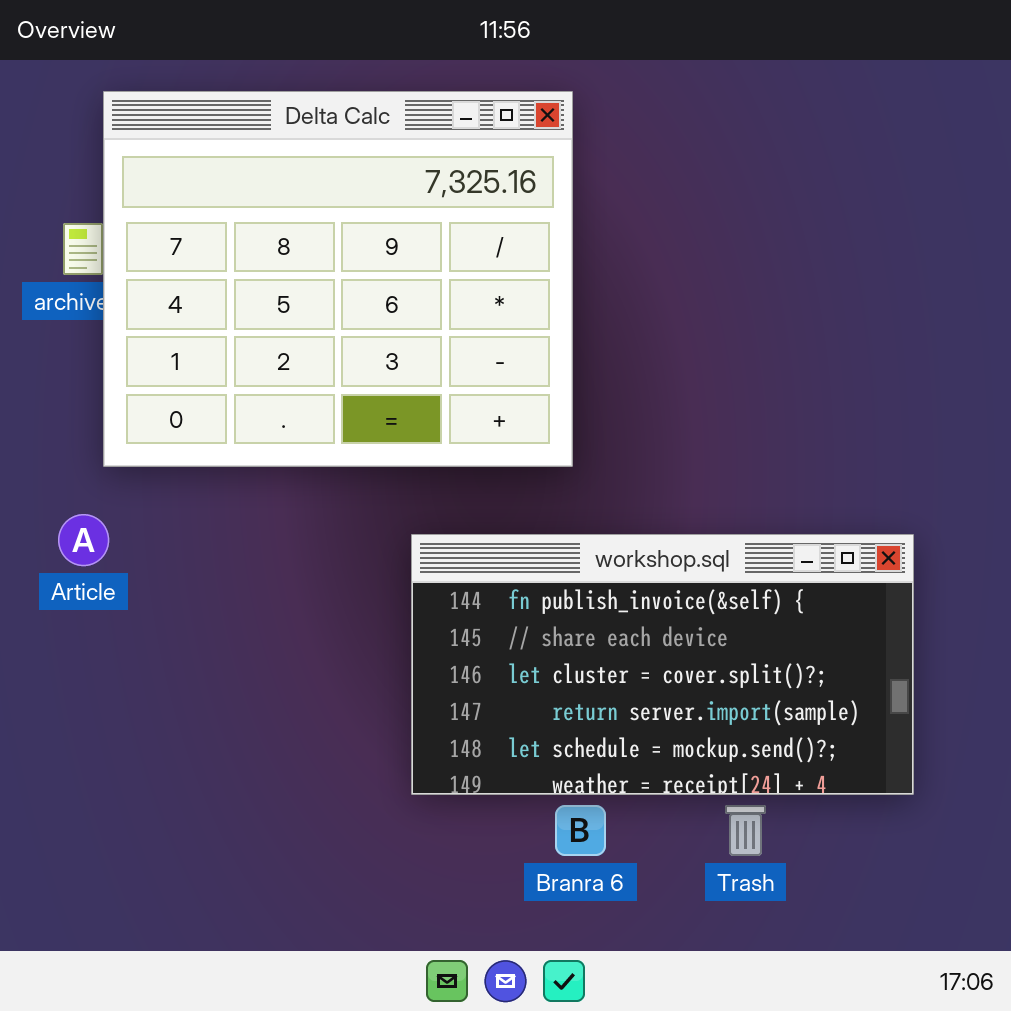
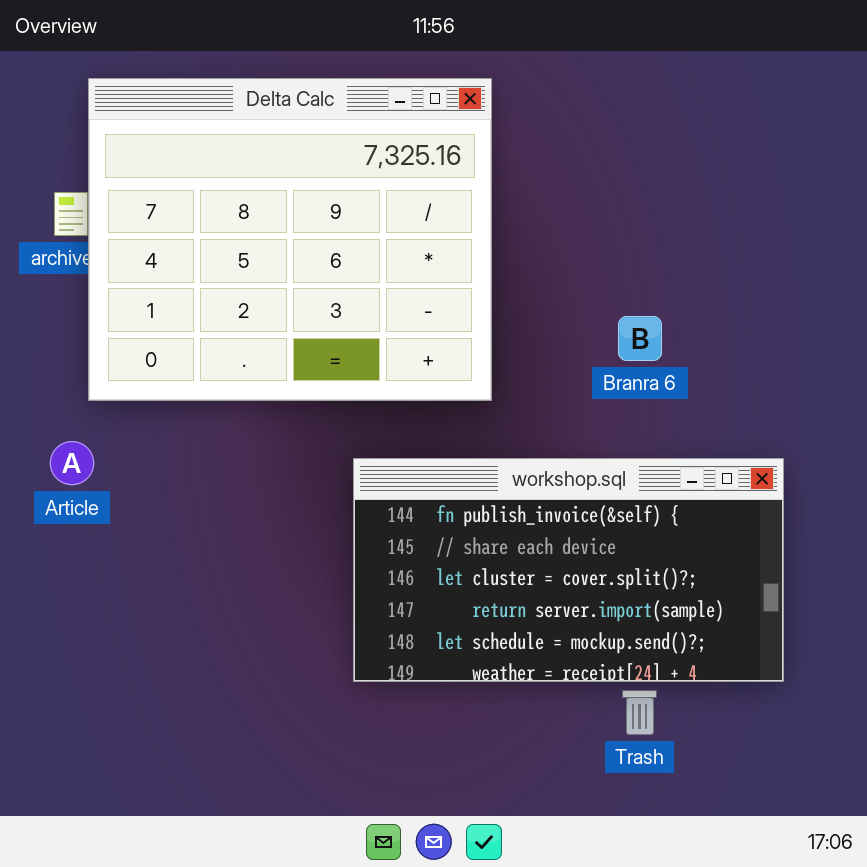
Branra 6: [555,805,606,856] -> [618,316,662,361], moved

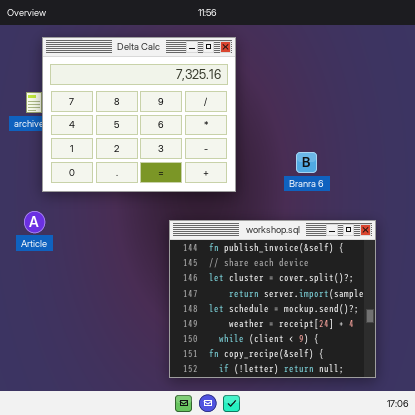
workshop.sql: [353,458,784,682] -> [169,220,376,378], resized

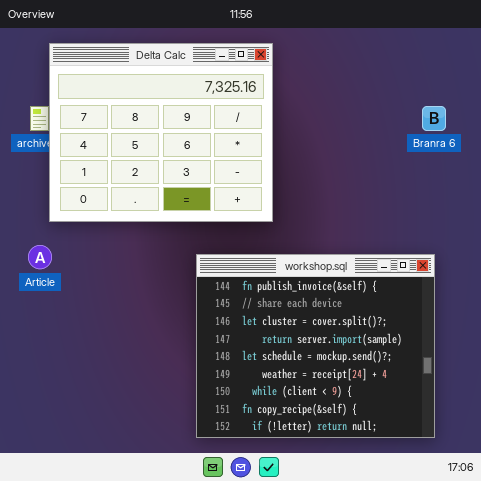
Branra 6: [296,152,317,173] -> [422,106,446,131], moved

